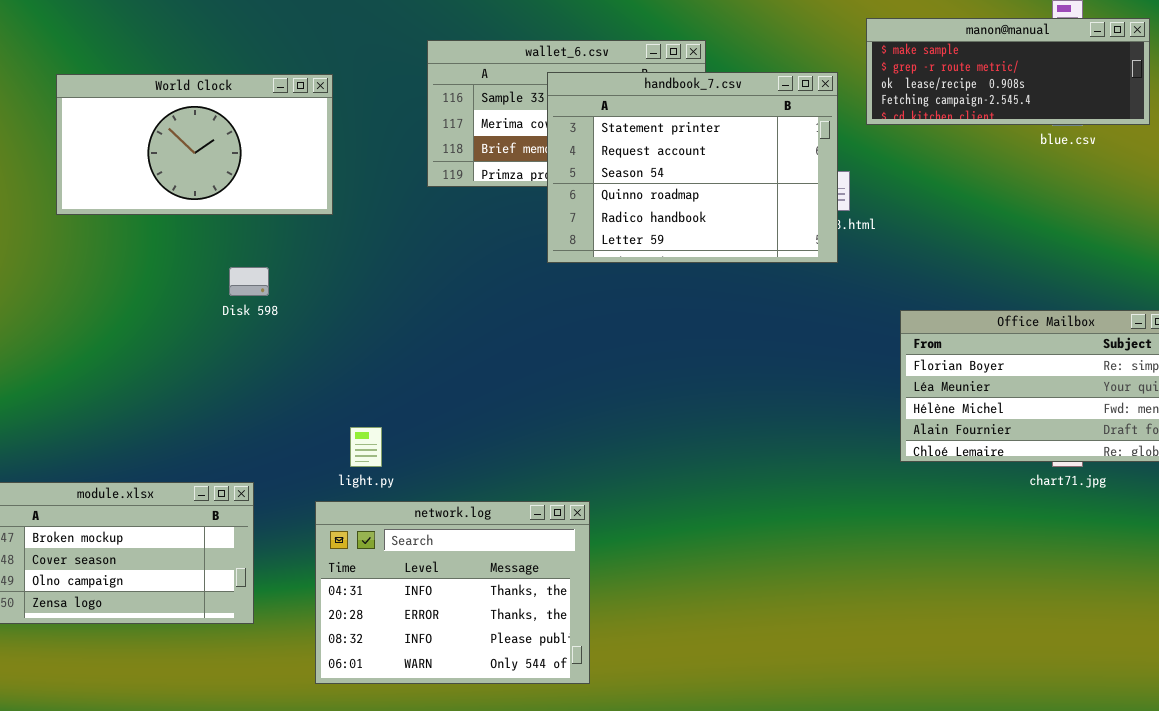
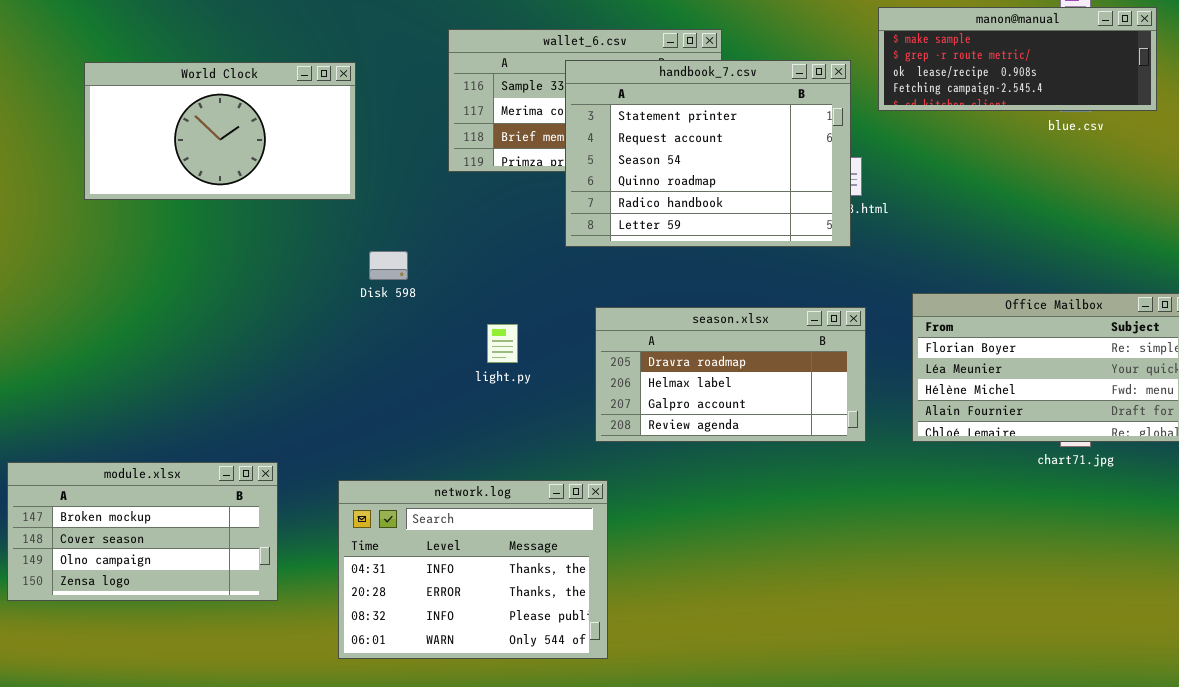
Disk 598: [229,267,269,296] -> [369,251,408,280], moved
season.xlsx: none -> [595,307,866,442], opened
light.py: [350,427,382,467] -> [487,324,518,363], moved

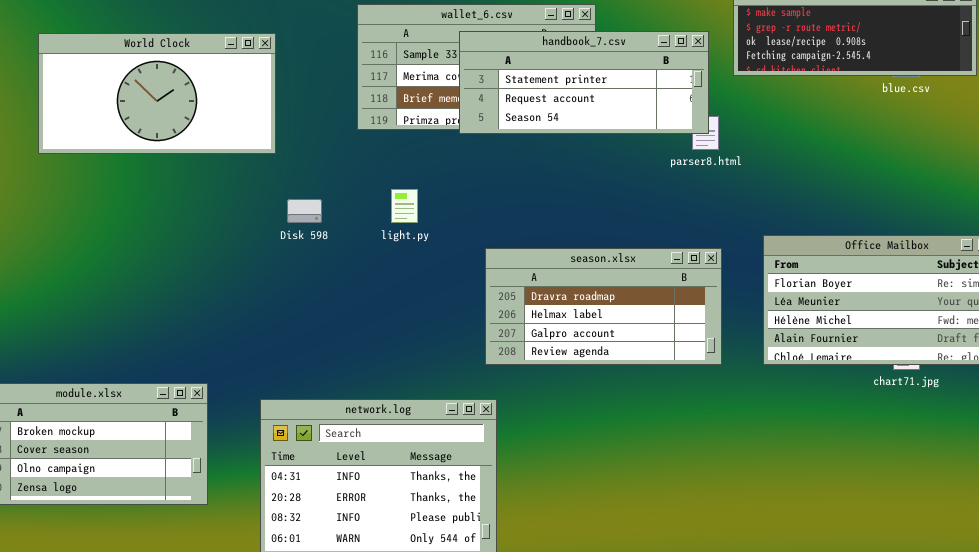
handbook_7.csv: [565,60,851,247] -> [459,31,709,134], resized
light.py: [487,324,518,363] -> [391,189,418,223], moved

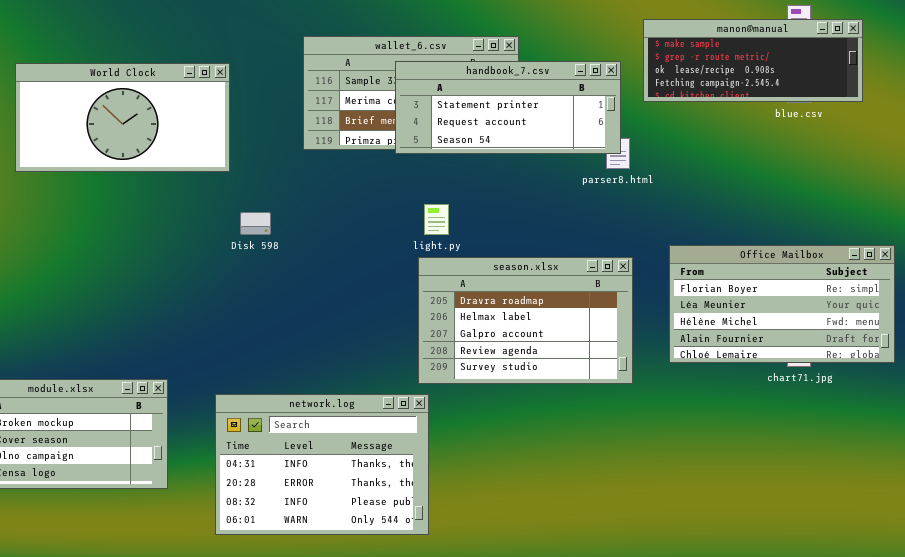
light.py: [391,189,418,223] -> [424,204,449,235], moved
season.xlsx: [485,248,722,365] -> [418,257,633,384], resized

